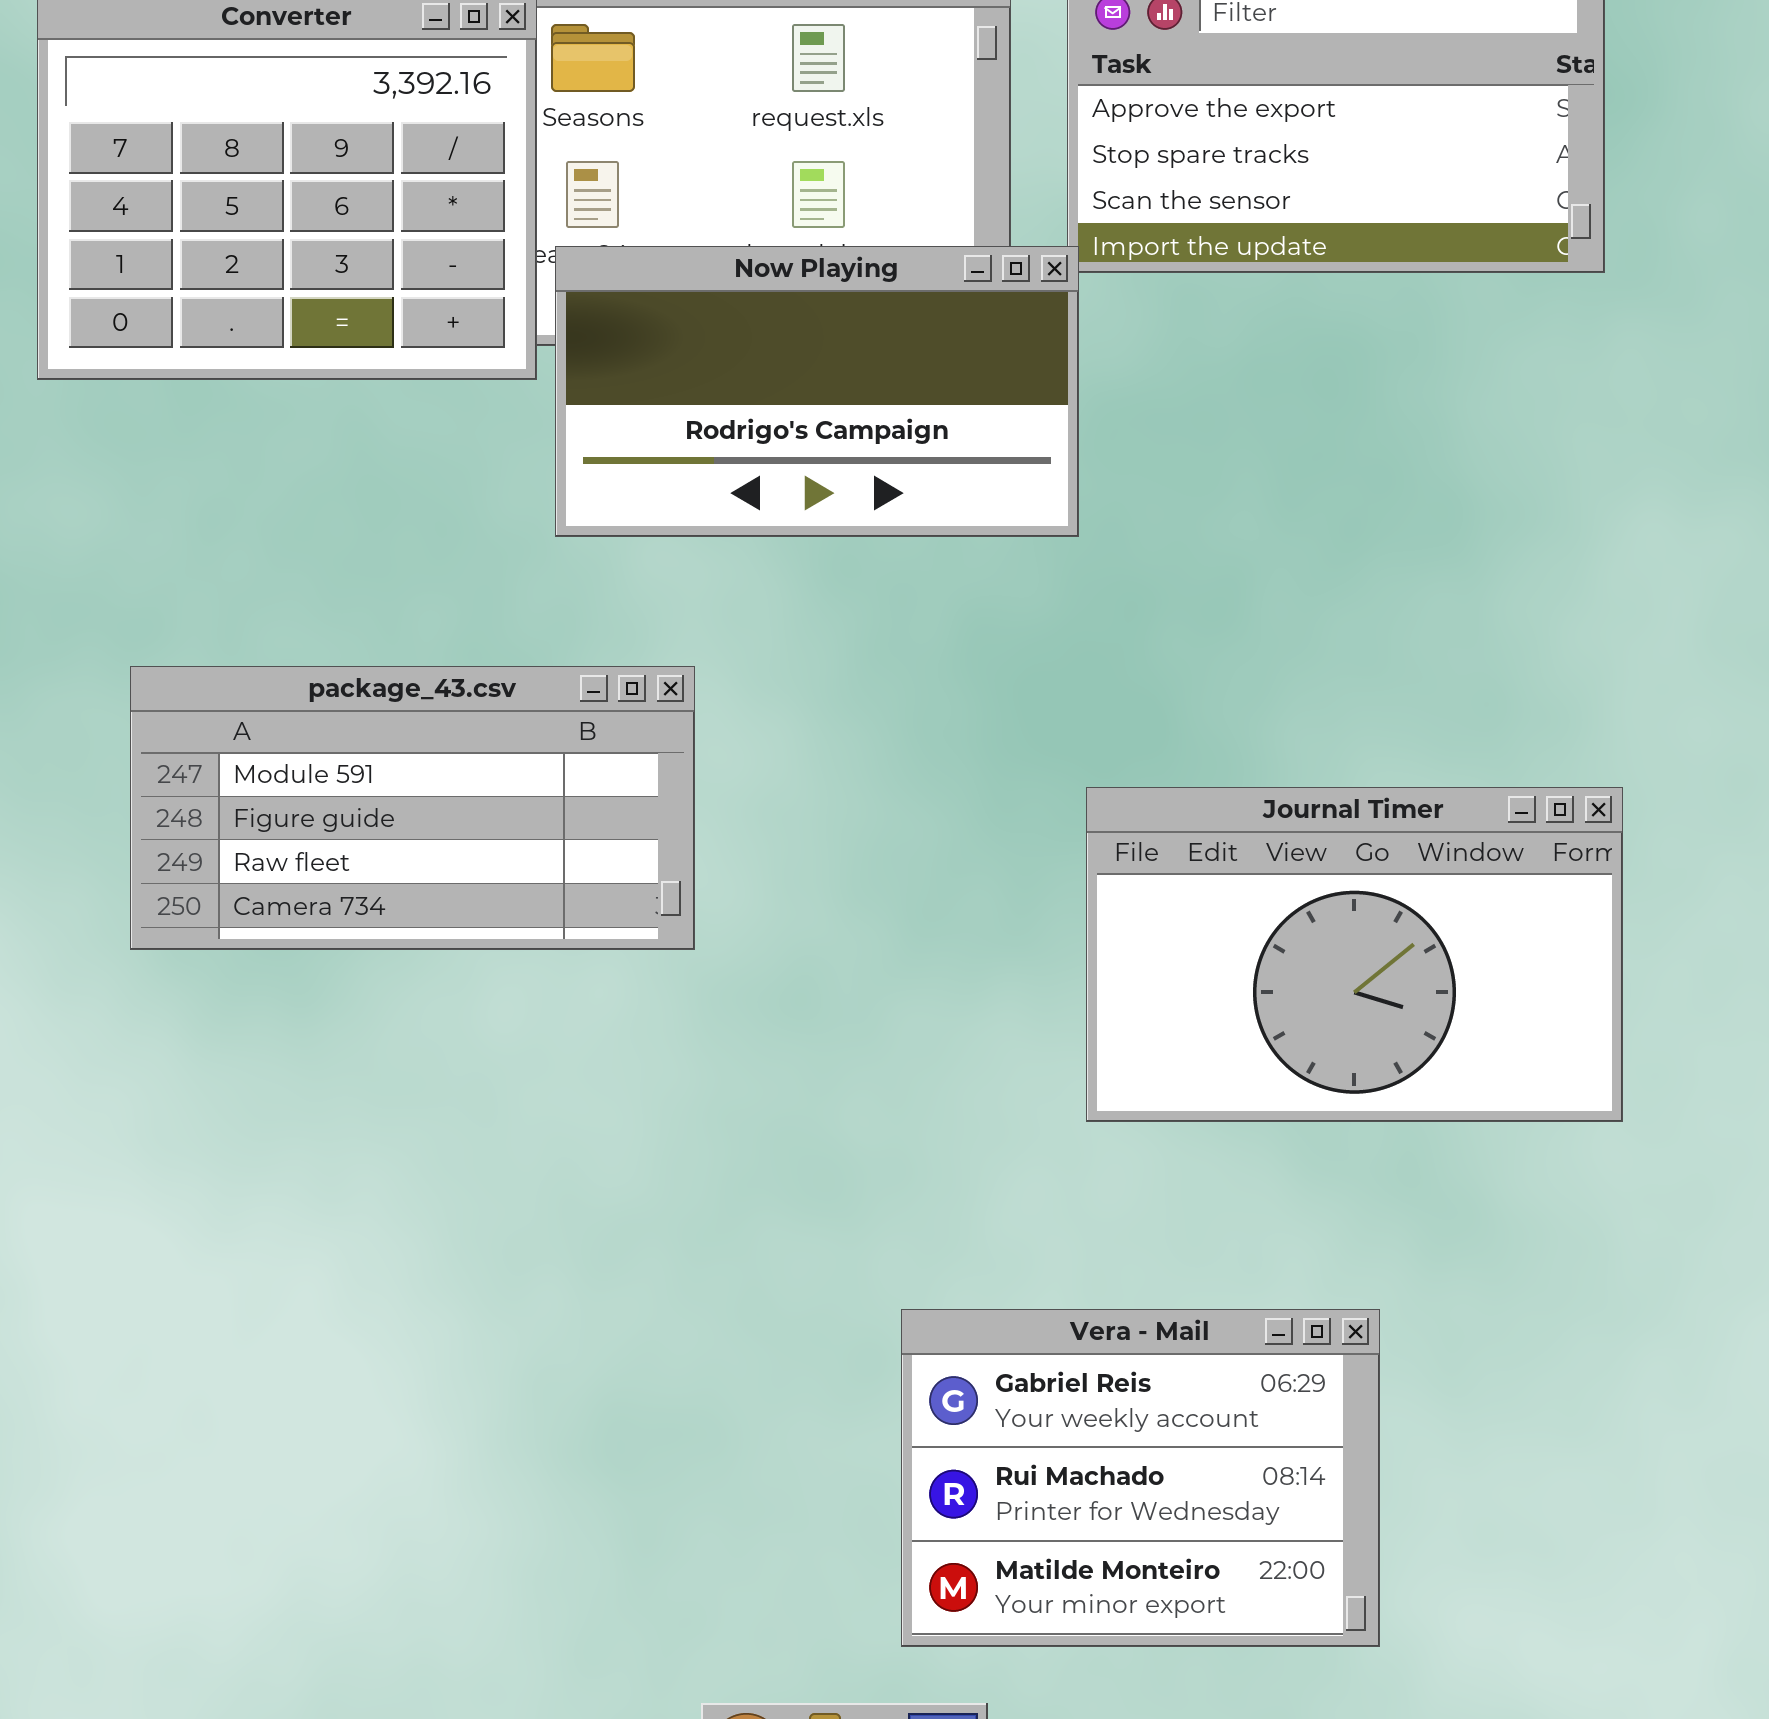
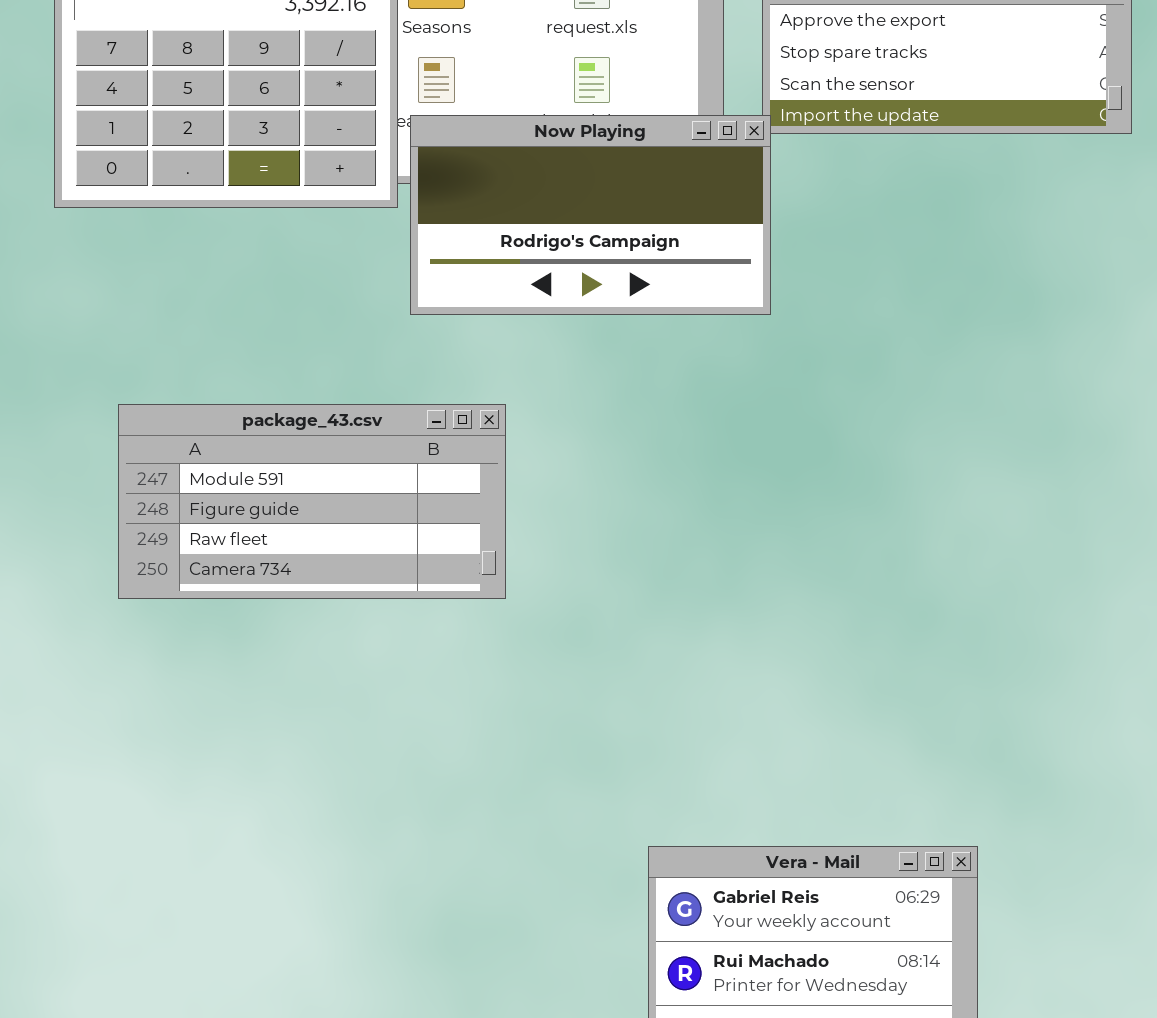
Journal Timer: [1086,787,1623,1122] -> none, closed

